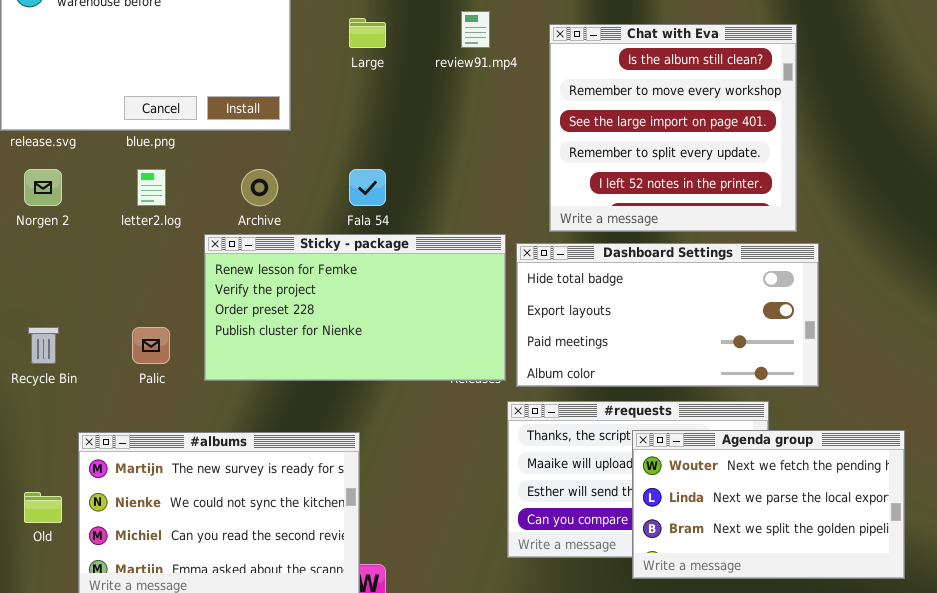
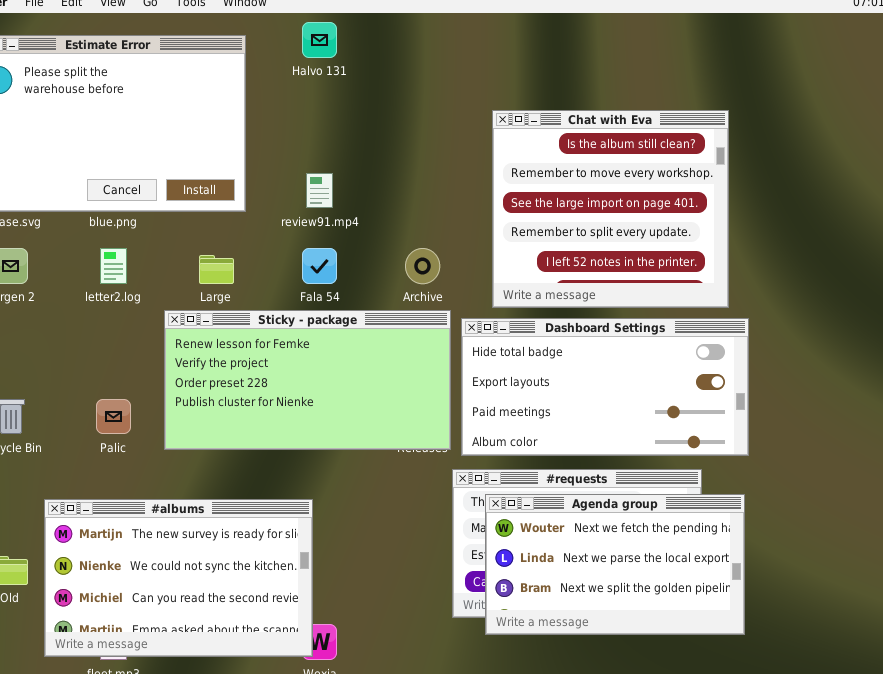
review91.mp4: [461,11,490,48] -> [306,173,333,208], moved
Large: [349,18,386,48] -> [199,255,234,284], moved
Archive: [241,169,278,206] -> [405,248,440,284], moved
Agenda group: [632,430,905,579] -> [485,494,745,635], moved

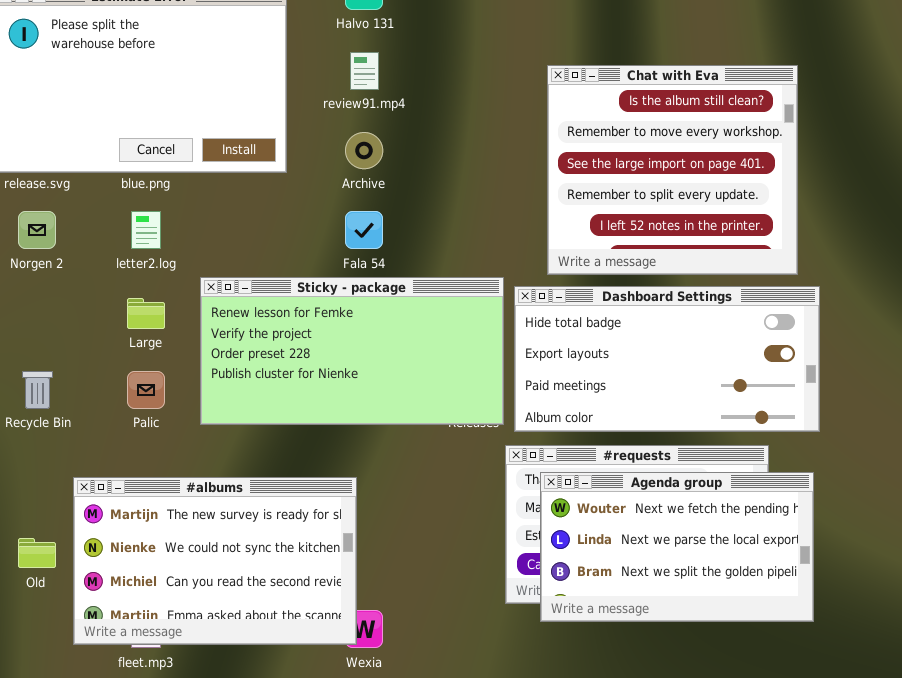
review91.mp4: [306,173,333,208] -> [350,52,379,90], moved
Archive: [405,248,440,284] -> [345,132,383,169], moved
Large: [199,255,234,284] -> [127,298,165,329], moved

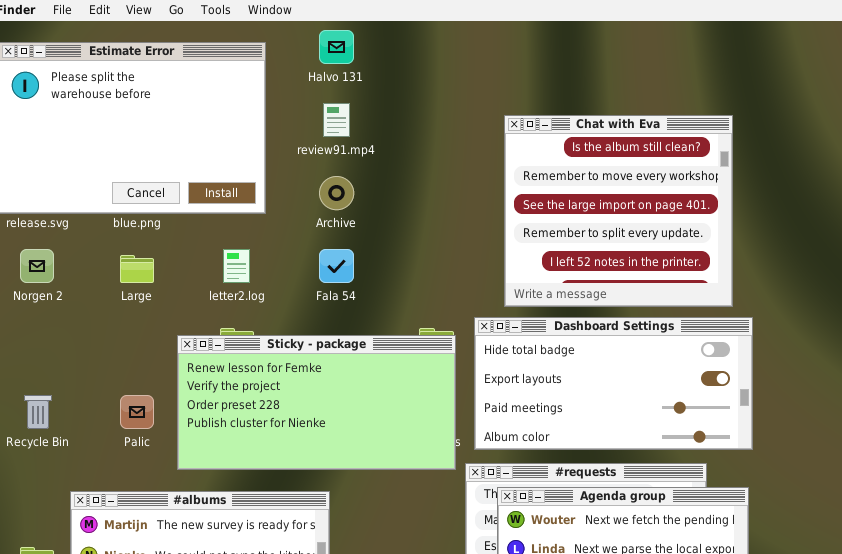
letter2.log: [131,211,161,249] -> [223,249,250,283], moved
Sticky - package: [200,277,504,425] -> [177,335,456,470], moved
Large: [127,298,165,329] -> [120,255,154,283], moved

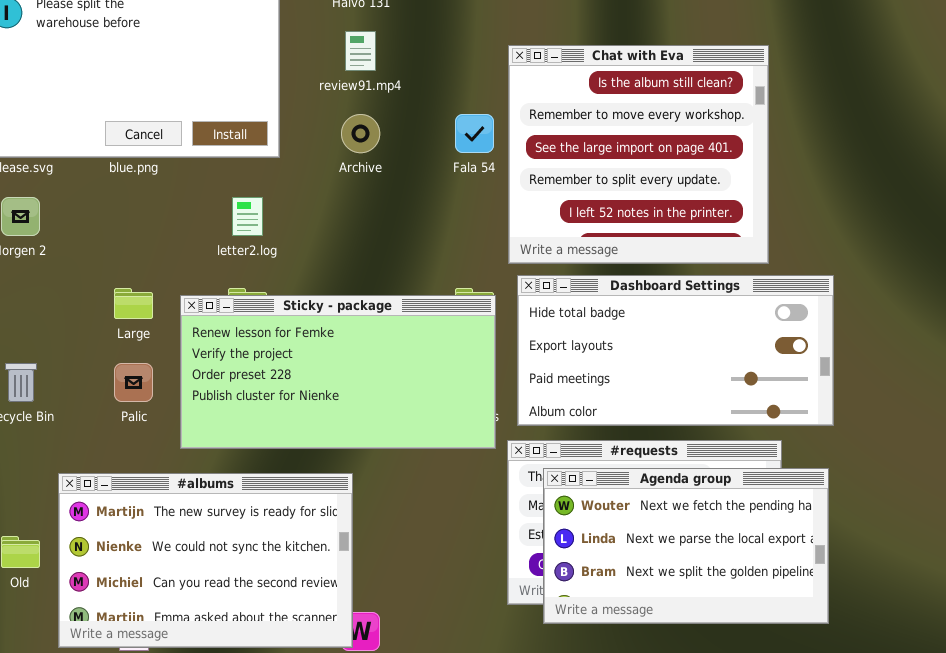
Chat with Eva: [504,115,733,307] -> [508,45,769,264], moved
Fala 54: [319,249,354,283] -> [455,114,494,153], moved
Large: [120,255,154,283] -> [114,288,153,319], moved

